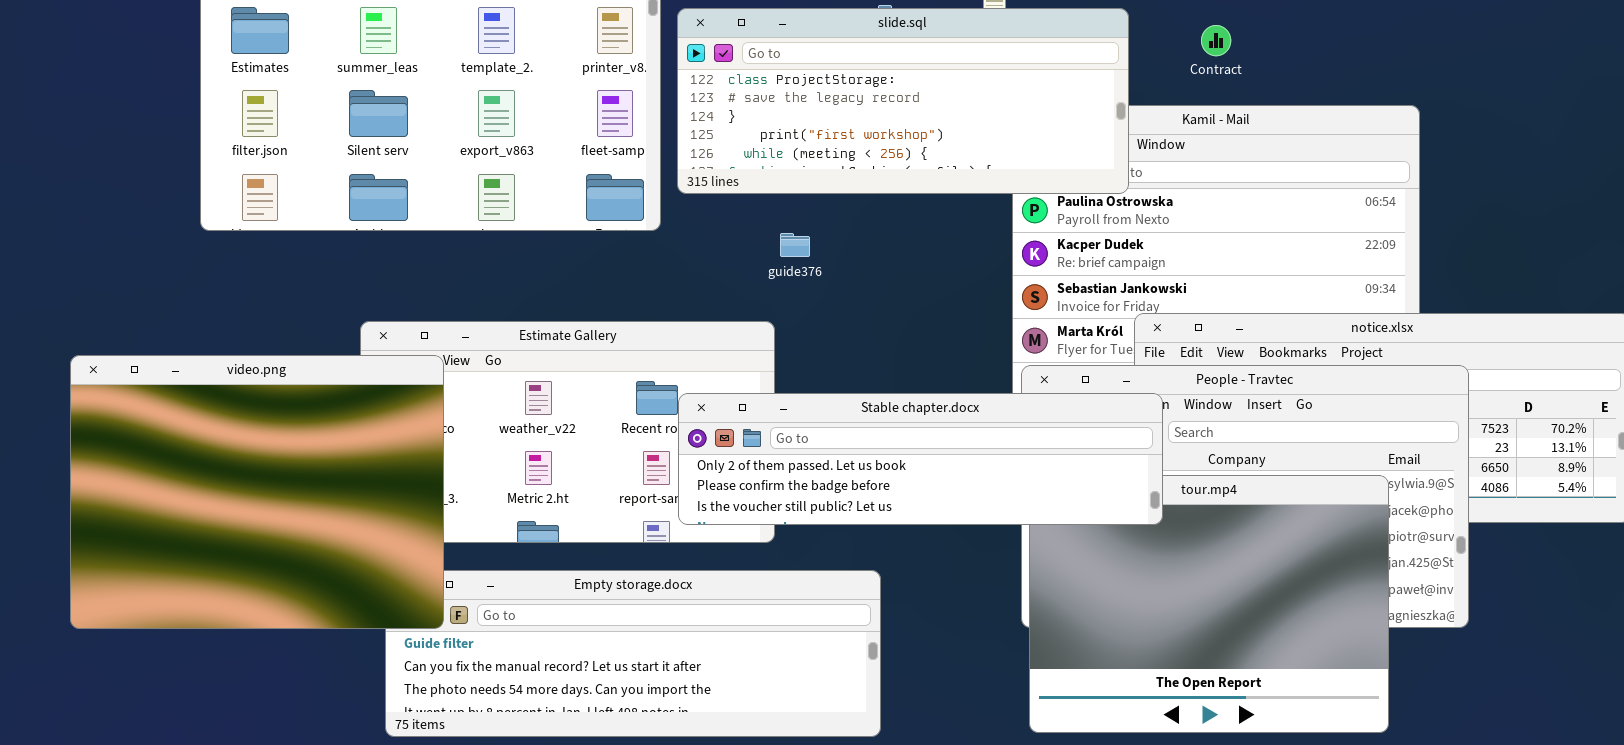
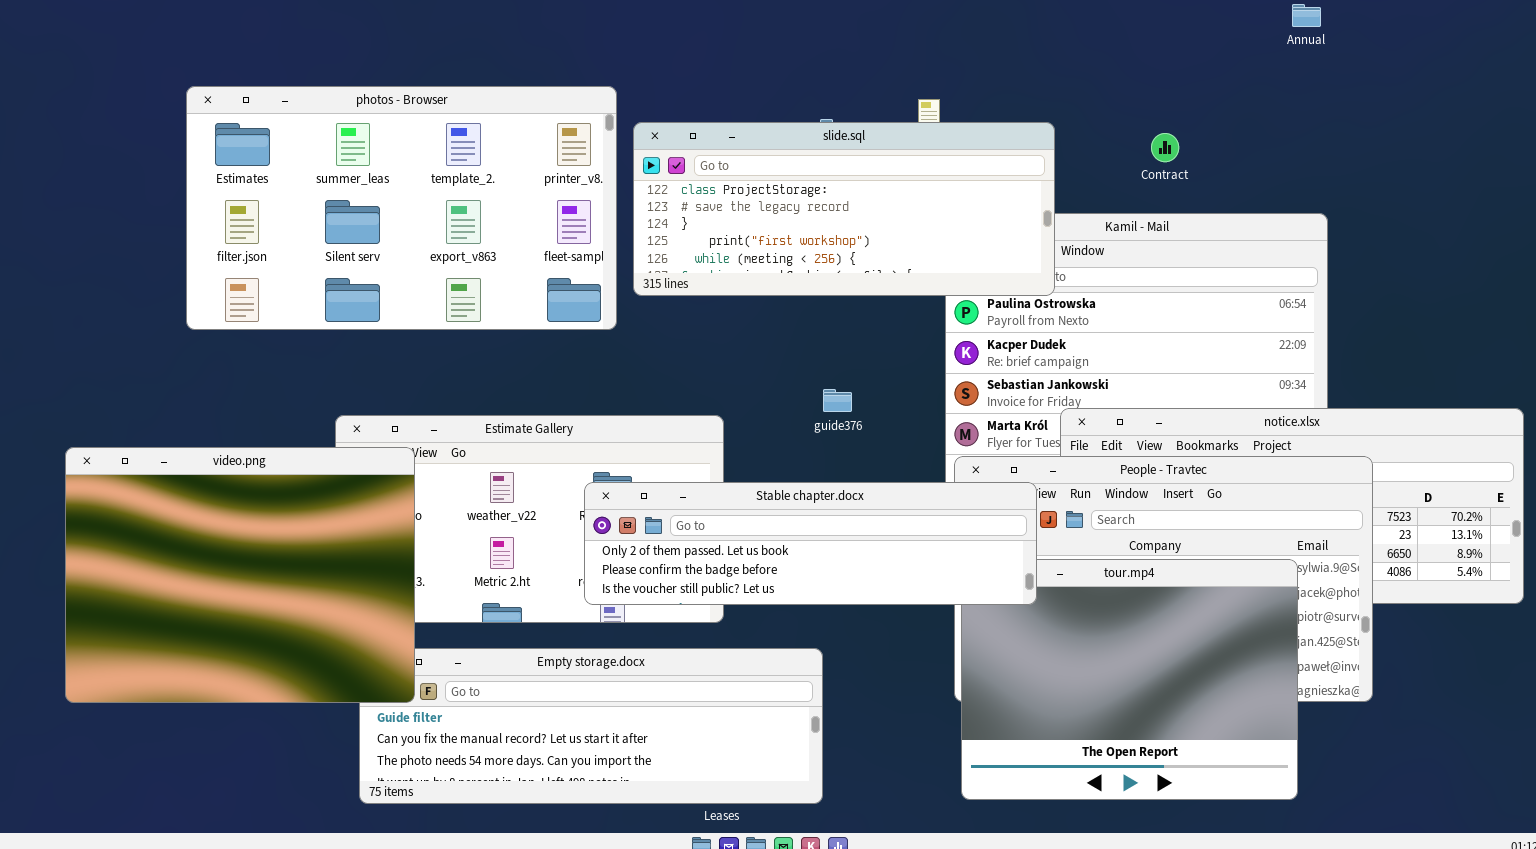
Contract: [1201,25,1231,56] -> [1151,133,1179,162], moved
guide376: [780,233,810,257] -> [823,389,852,412], moved
Stable chapter.docx: [678,393,1163,525] -> [584,482,1037,605], moved

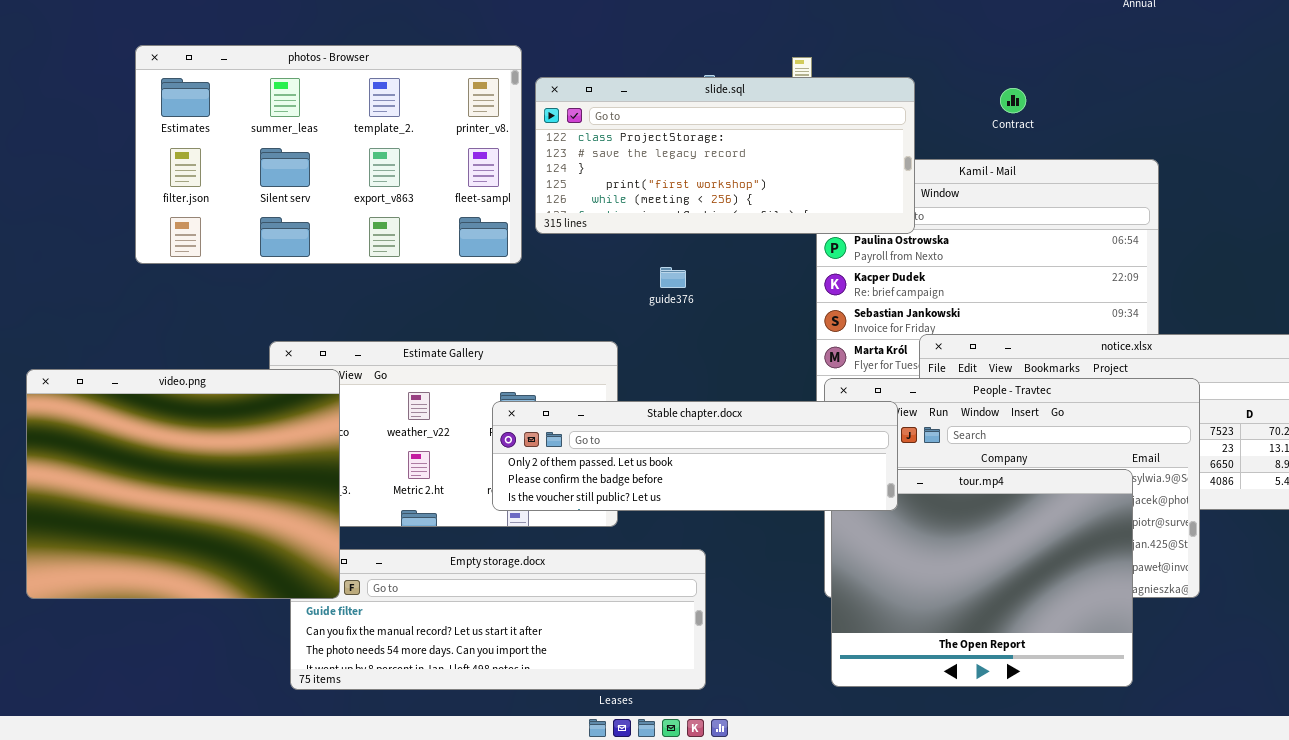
guide376: [823,389,852,412] -> [660,267,686,288], moved

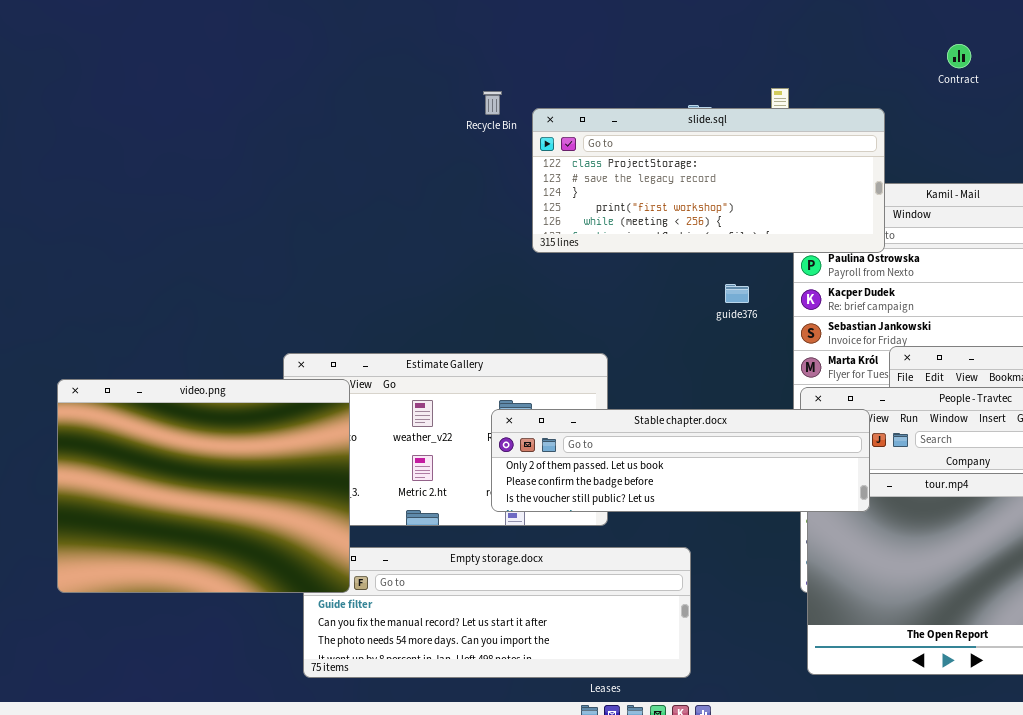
photos - Browser: [135,45,522,264] -> none, closed
Contract: [1000,88,1026,113] -> [947,44,971,68], moved
guide376: [660,267,686,288] -> [725,284,749,303], moved

